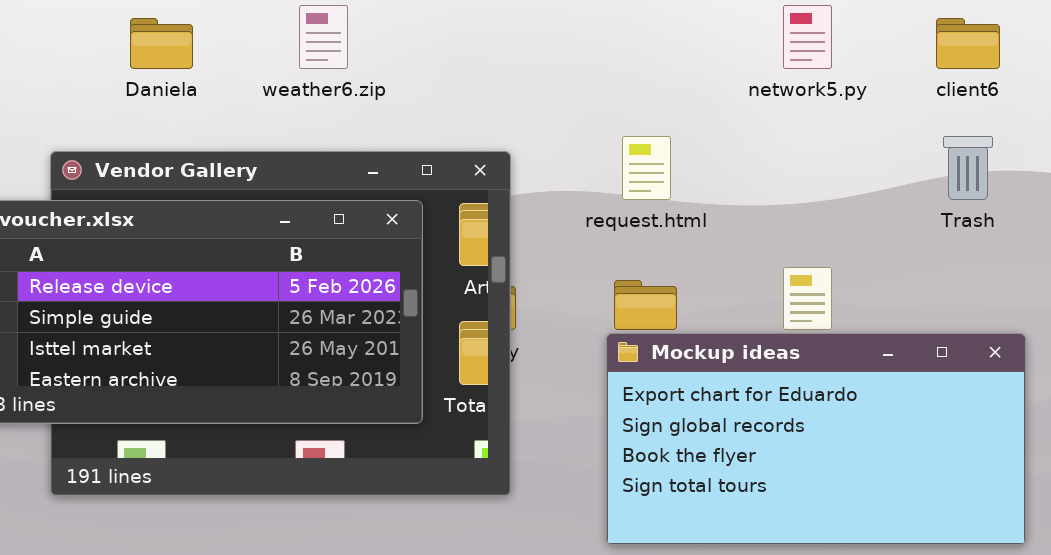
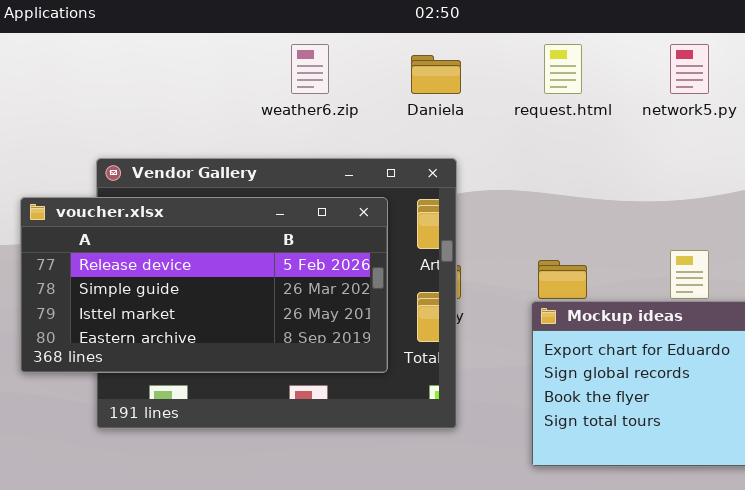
Daniela: [130,18,193,69] -> [411,55,461,94], moved
request.html: [622,136,671,200] -> [544,44,582,94], moved

